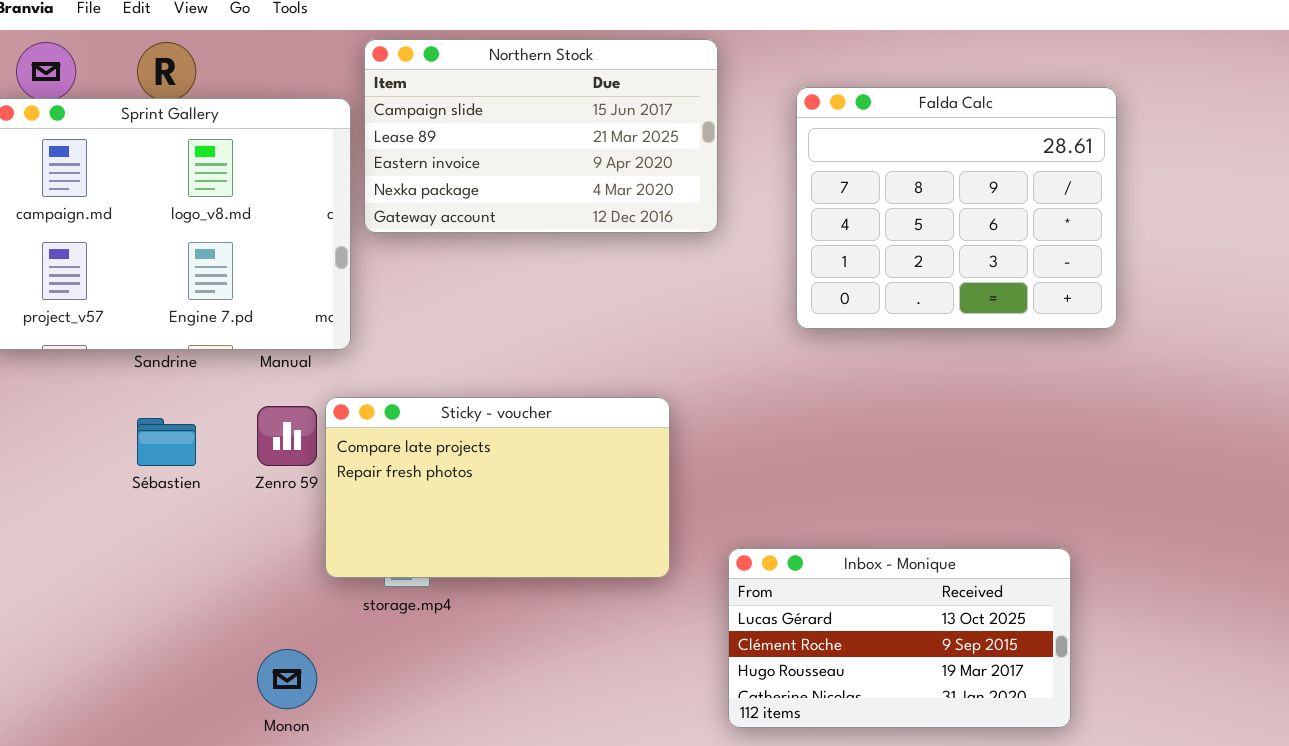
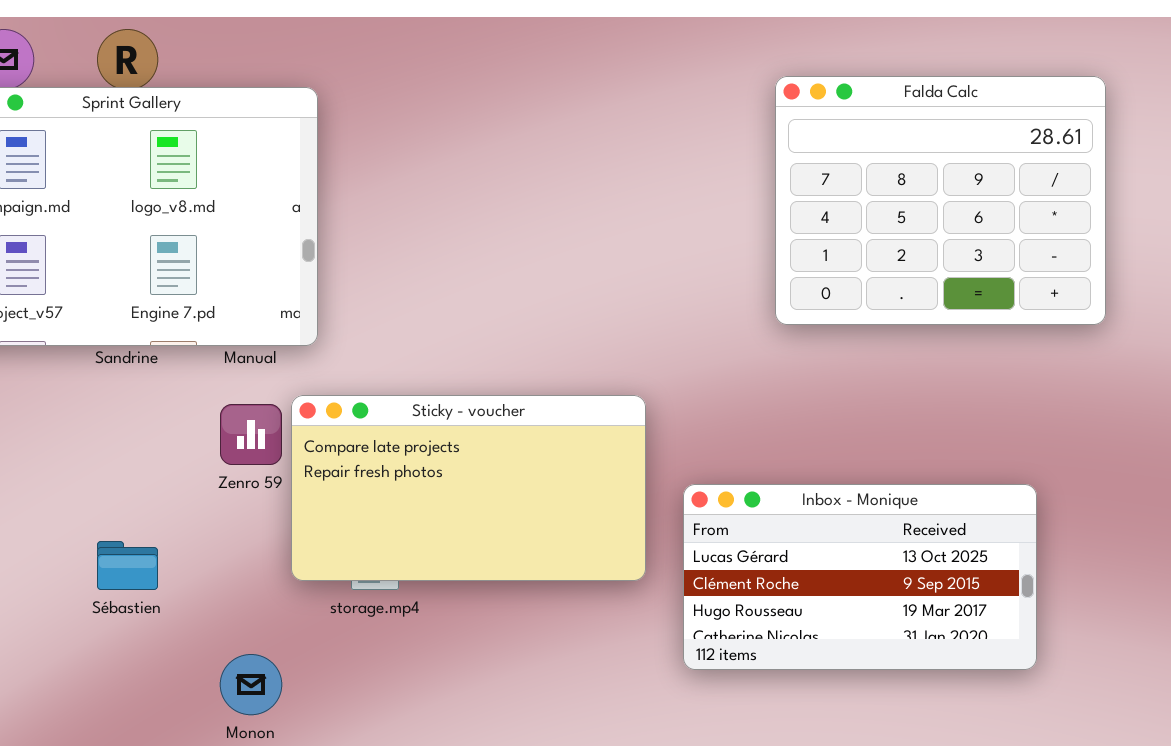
Northern Stock: [364,39,718,233] -> none, closed
Sébastien: [137,418,196,466] -> [97,541,158,590], moved
Inbox - Monique: [728,548,1071,728] -> [683,484,1037,670], moved

